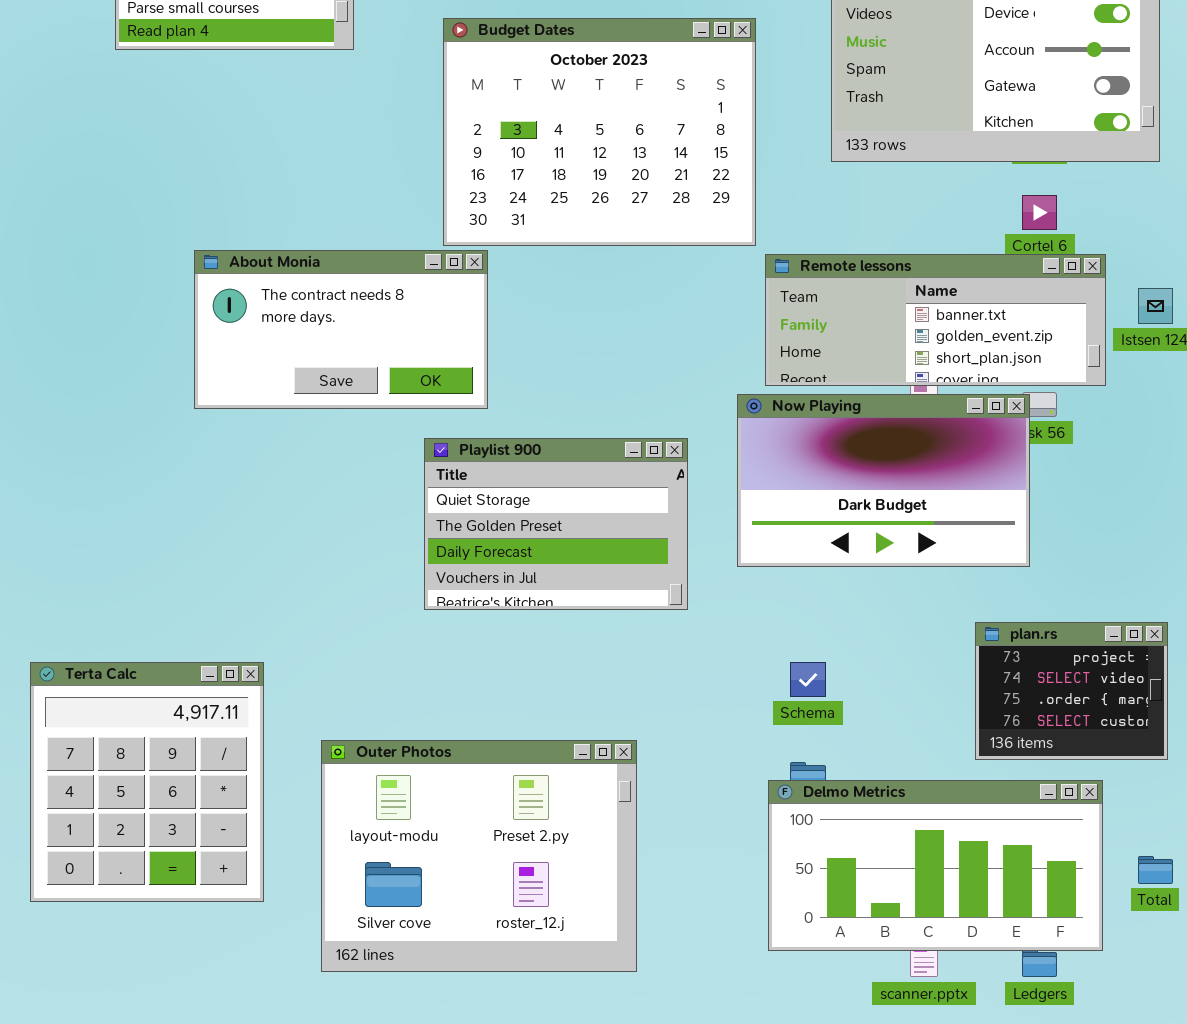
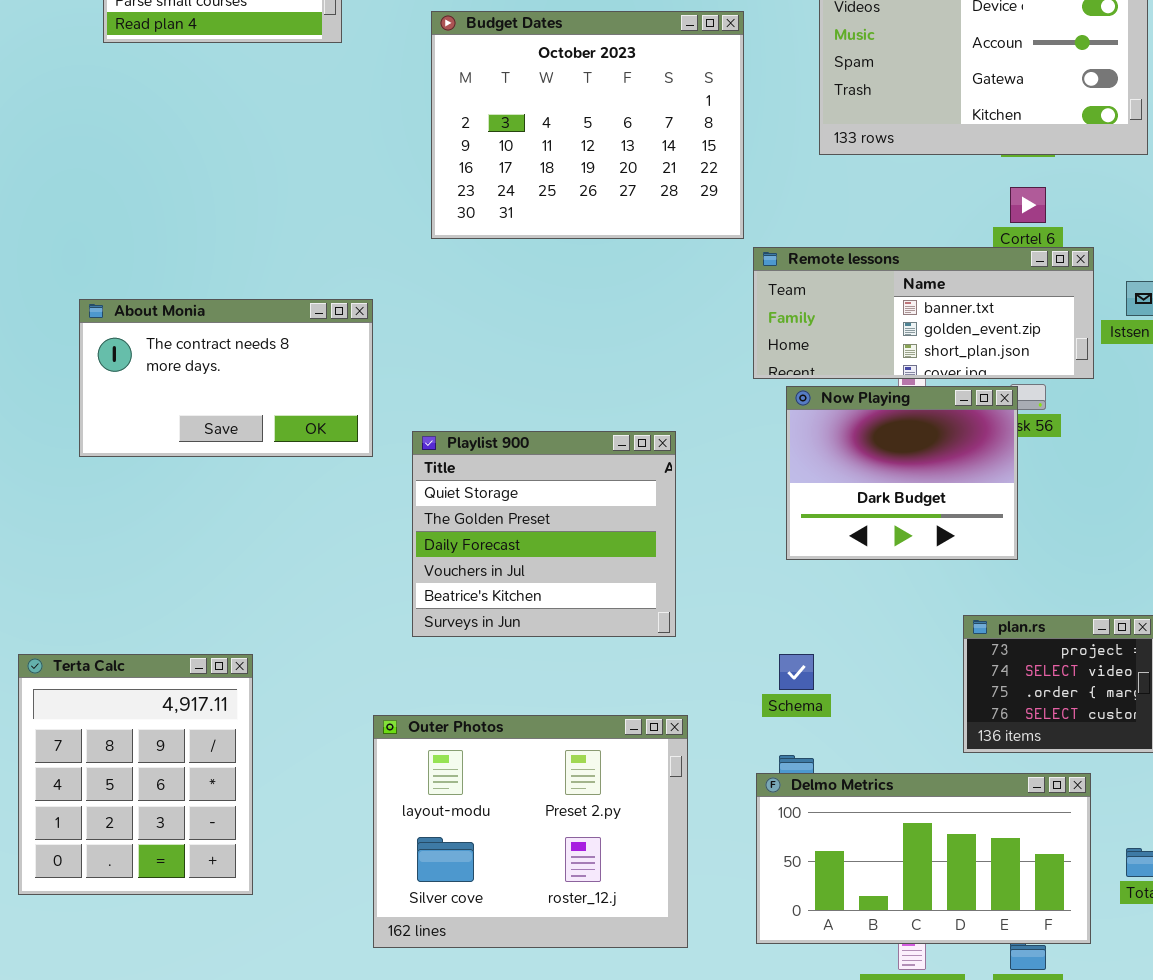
About Monia: [194,250,488,409] -> [79,299,373,457], moved
Now Playing: [737,394,1030,567] -> [786,386,1018,560], resized
Playlist 900: [424,438,688,610] -> [412,431,676,637], resized
Outer Photos: [321,740,637,972] -> [373,715,688,948], moved

